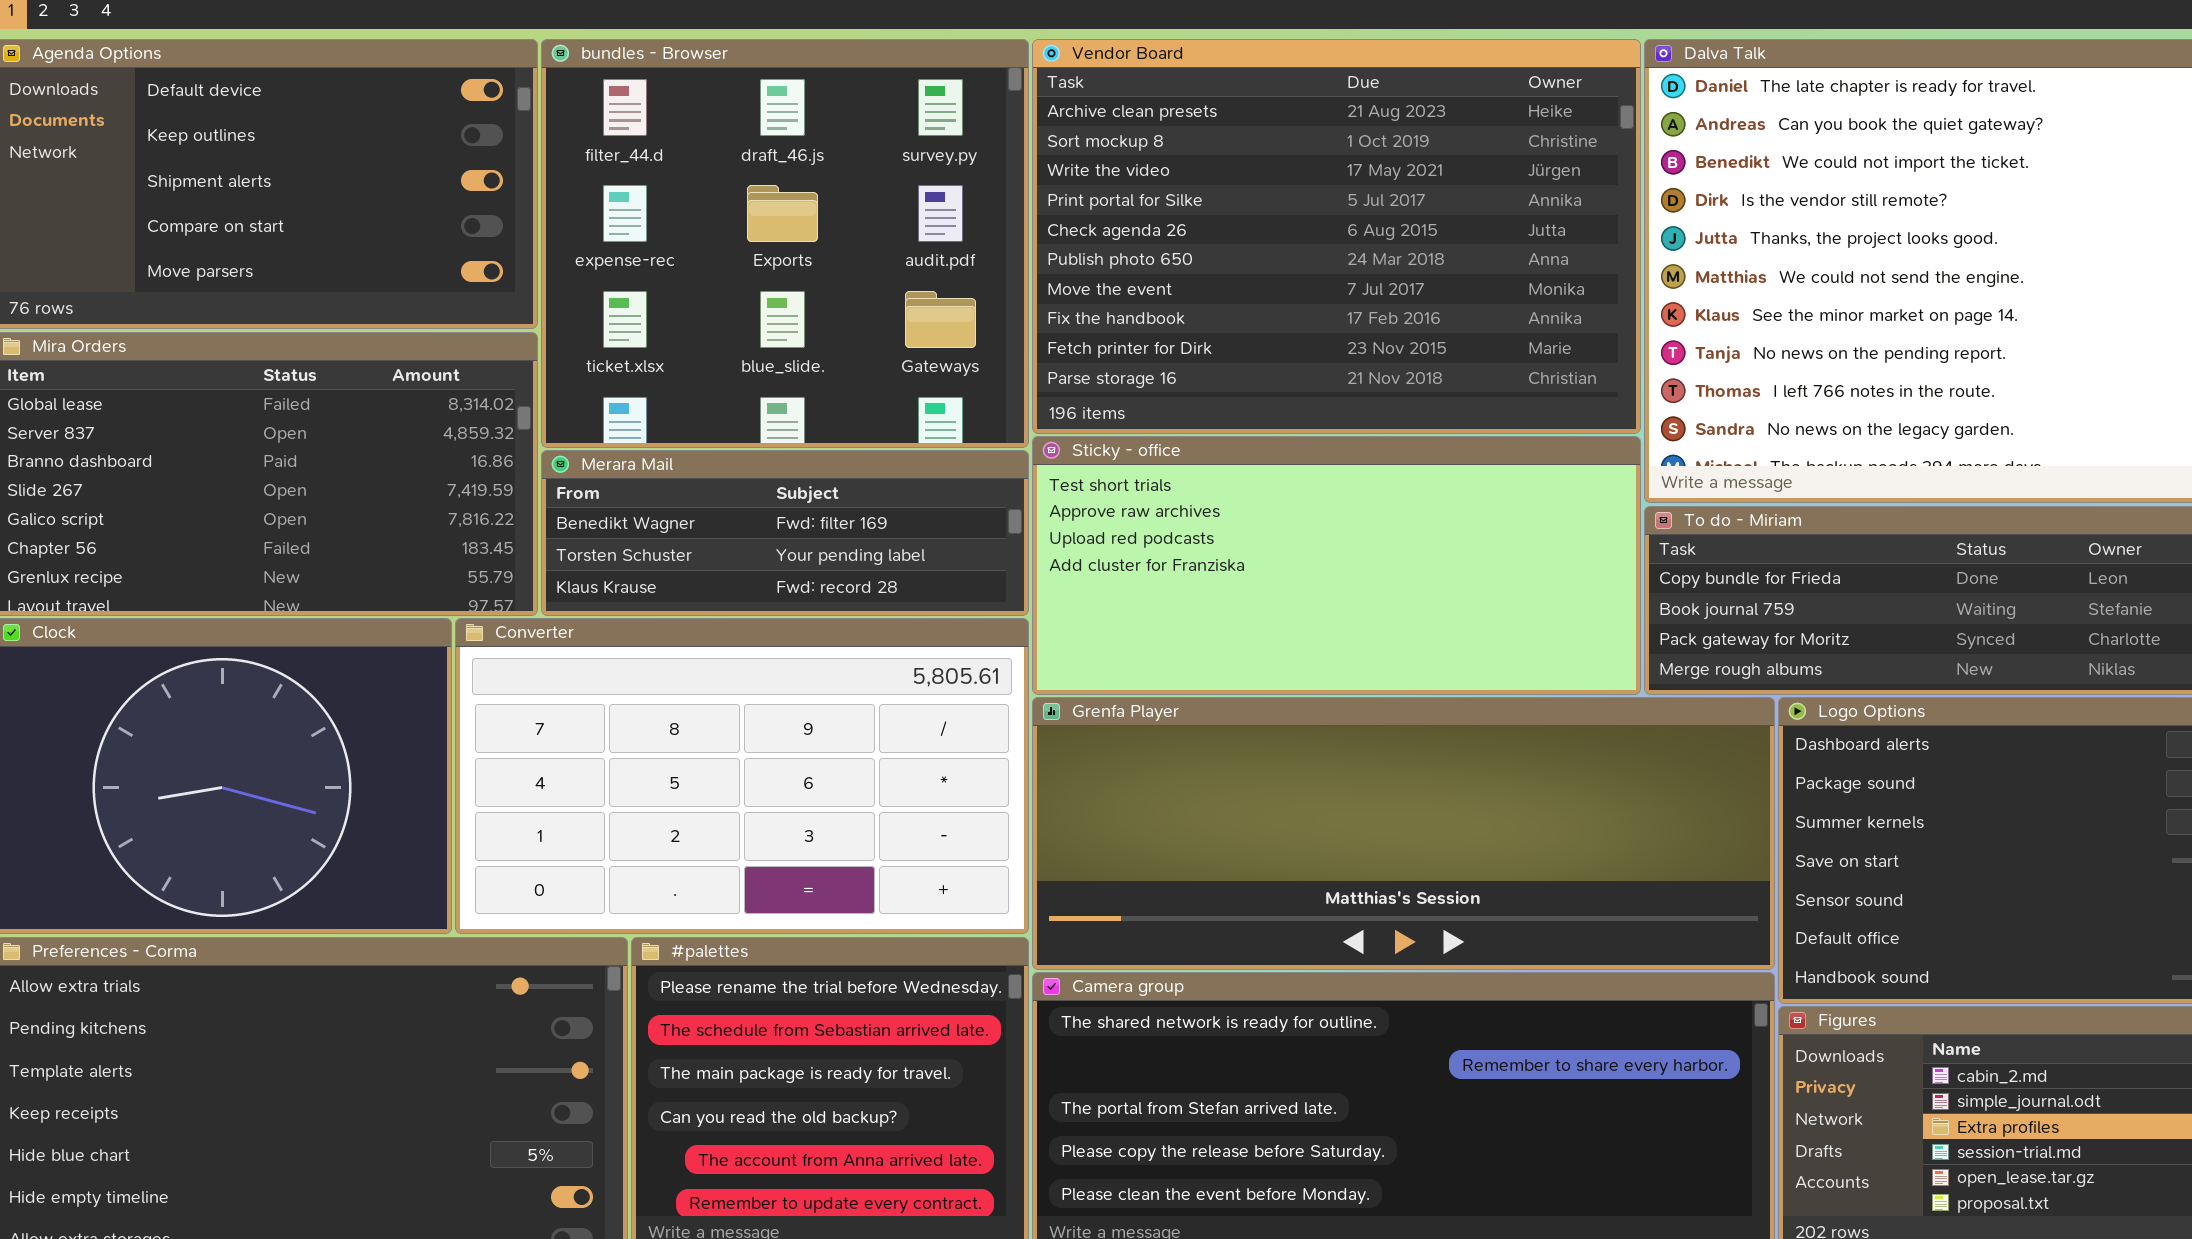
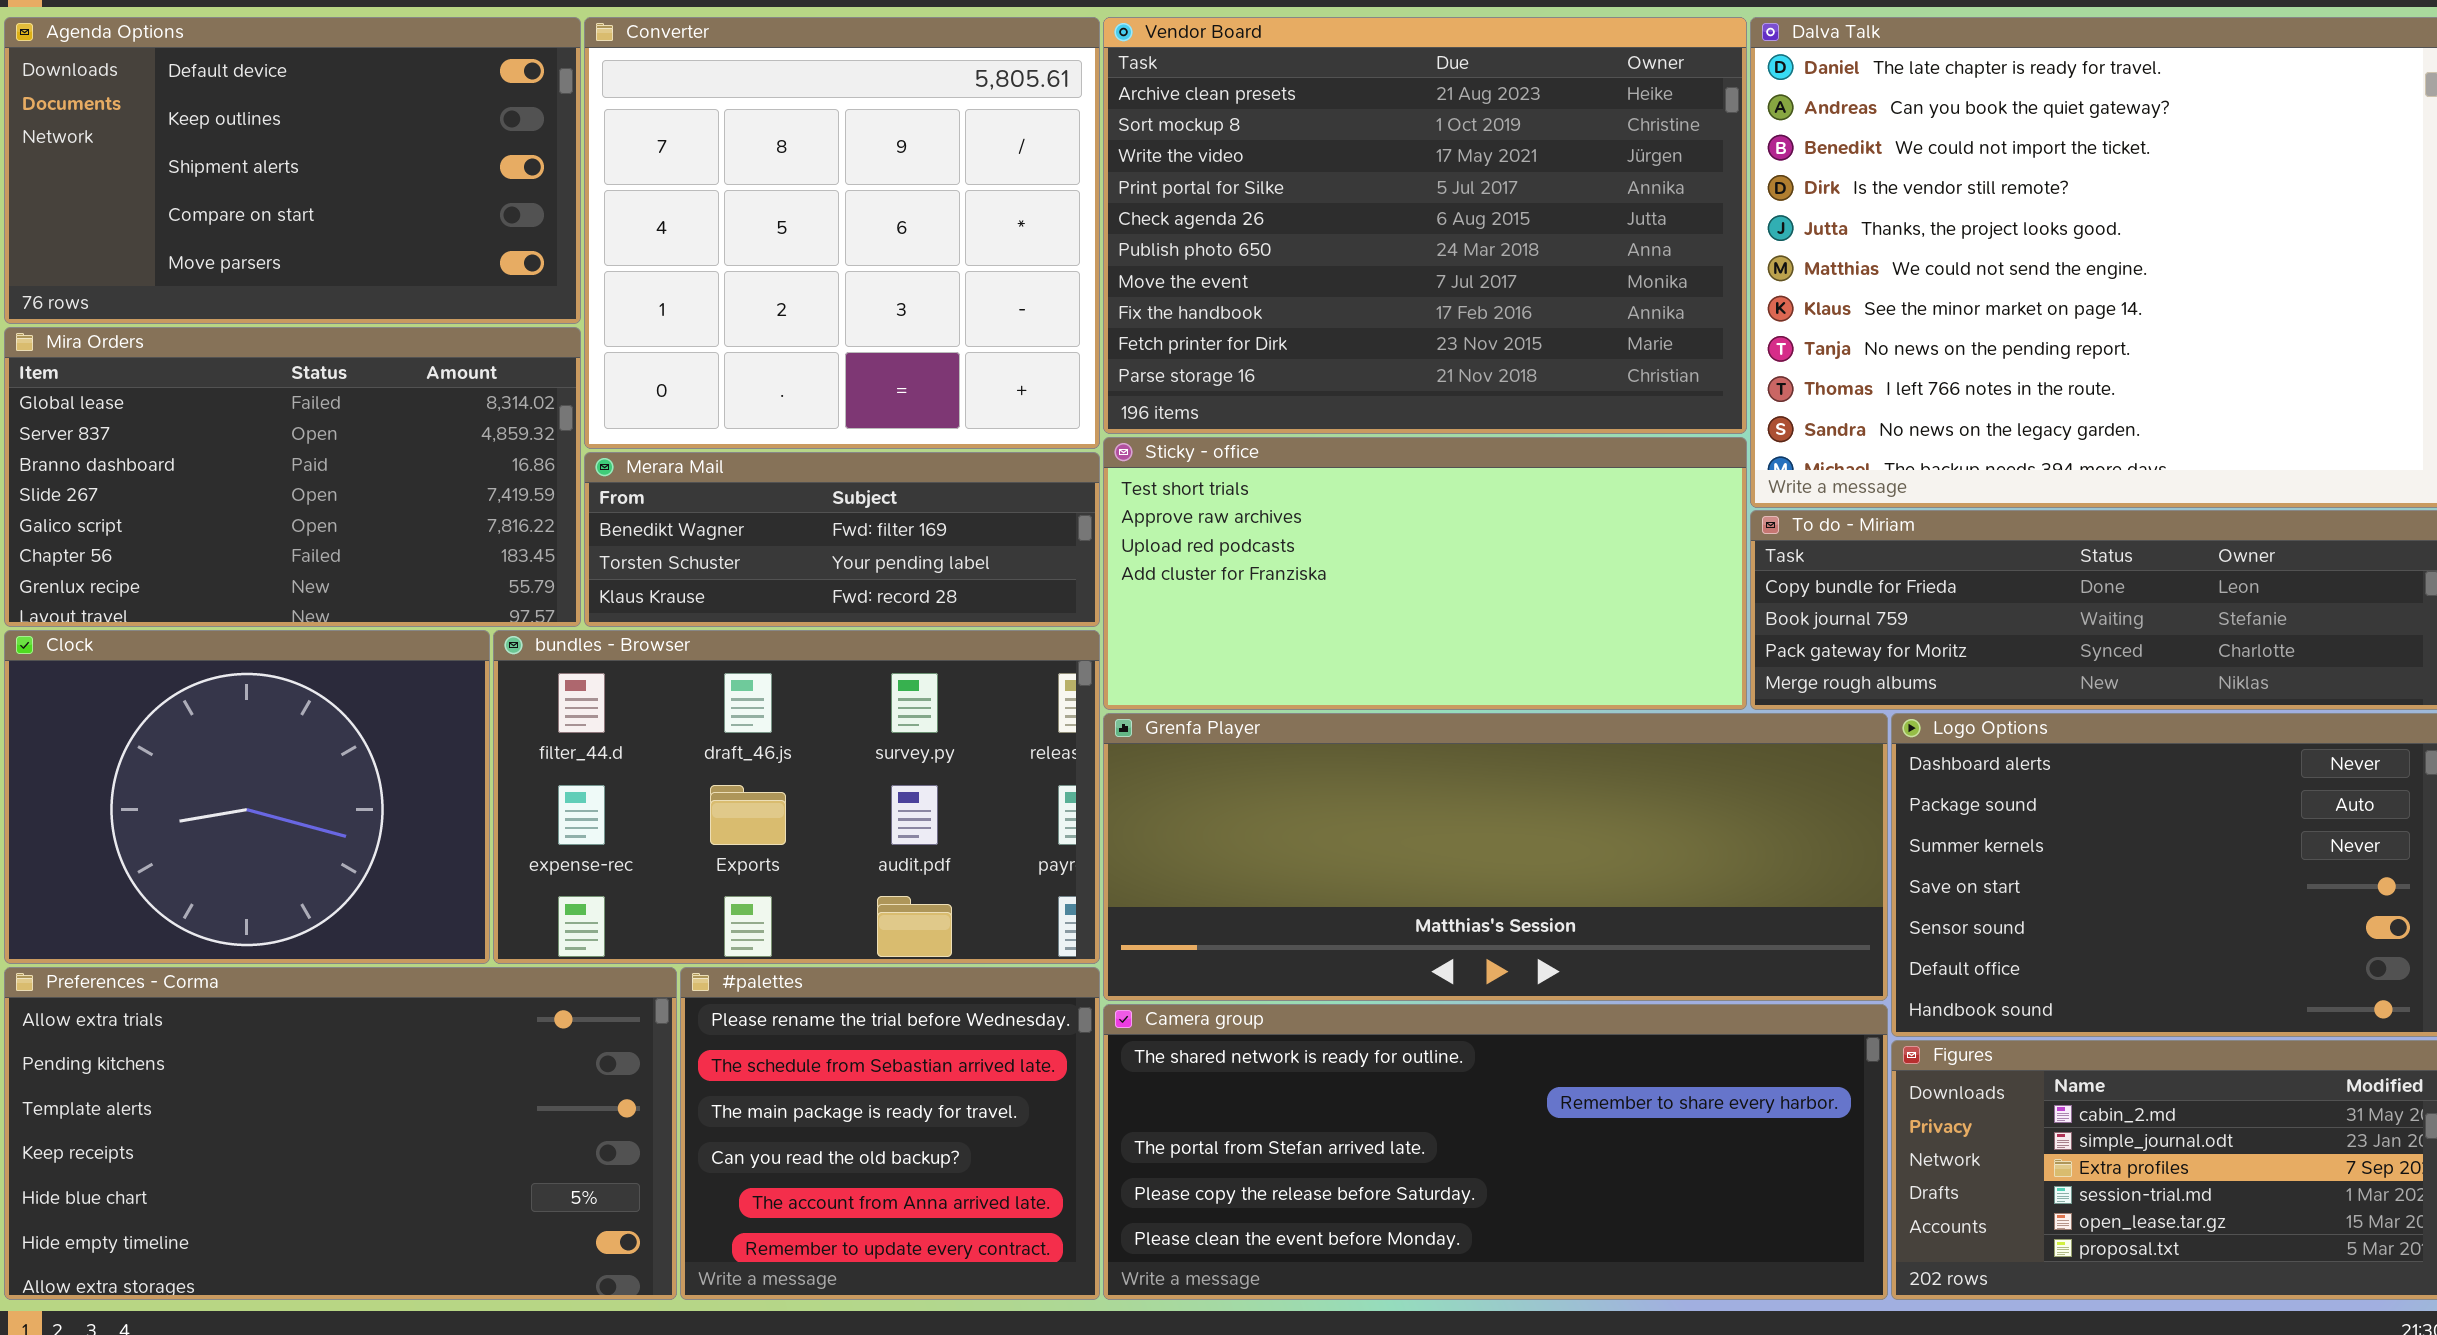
bundles - Browser: [541,39,1029,448] -> [493,630,1100,964], moved, resized
Converter: [455,618,1029,934] -> [584,17,1100,449], moved, resized

